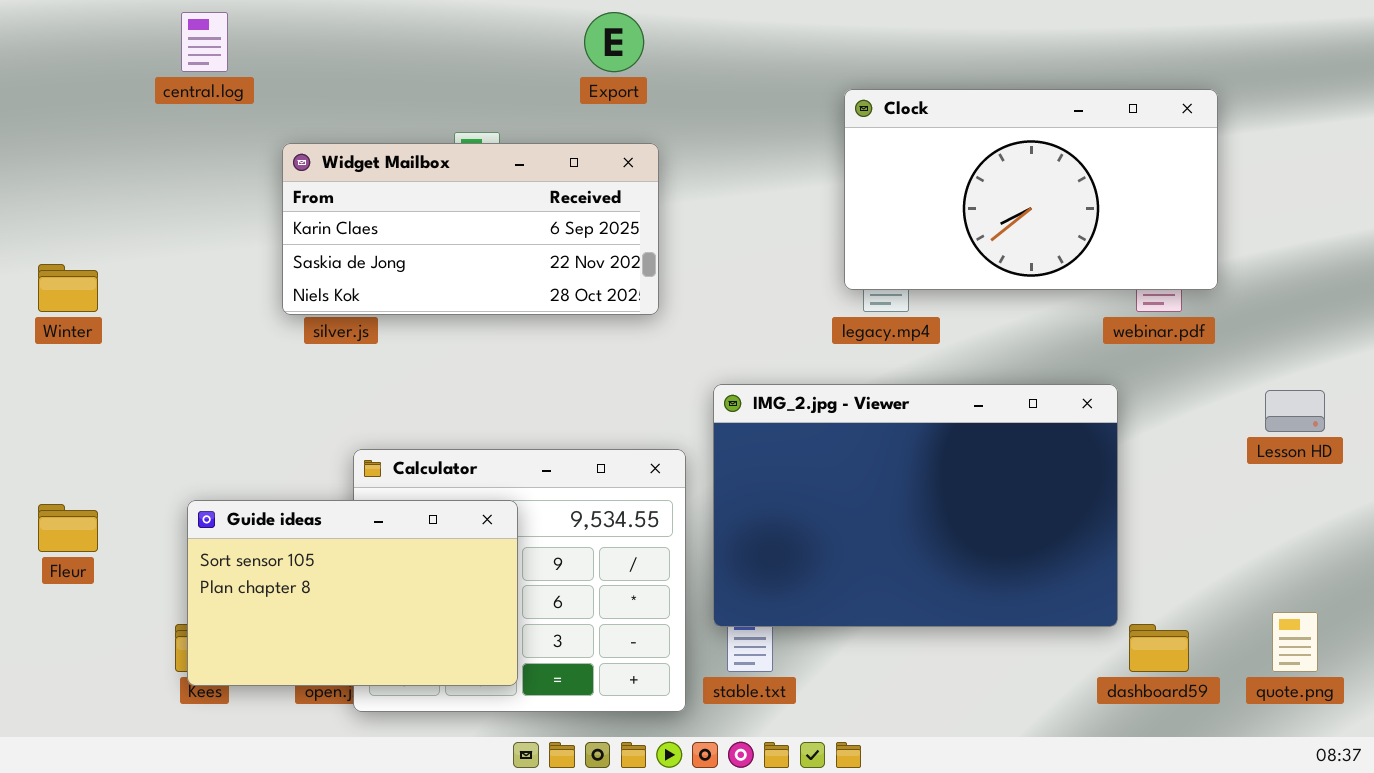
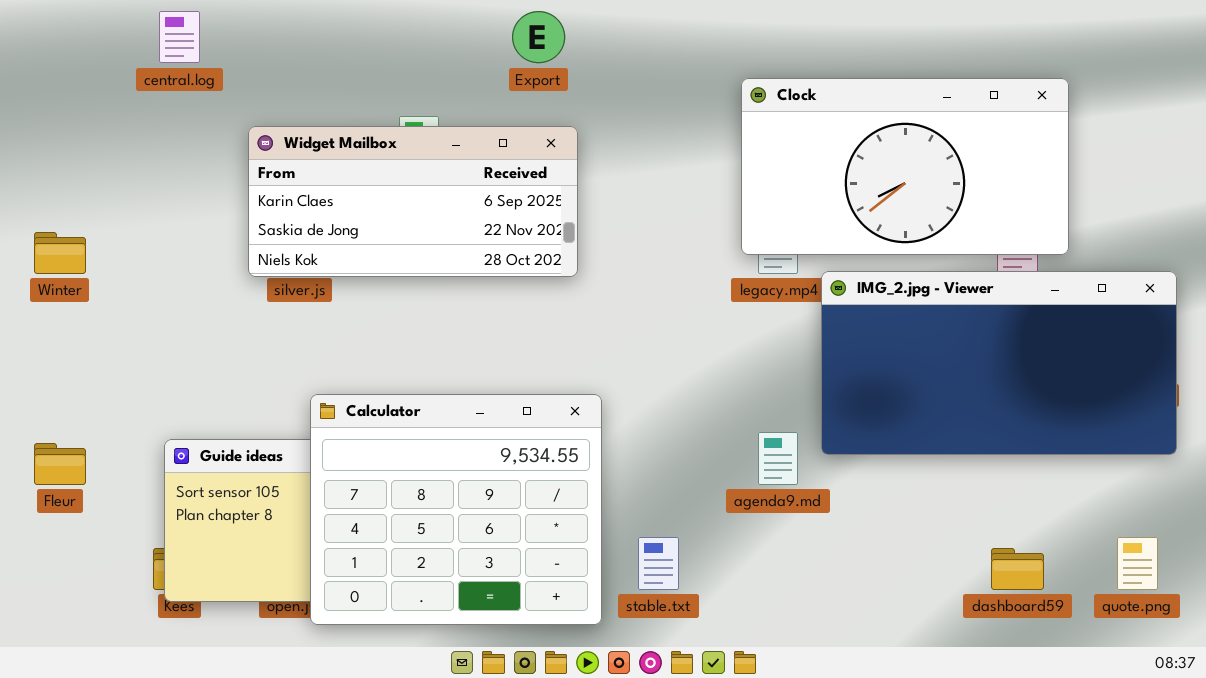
IMG_2.jpg - Viewer: [713,384,1118,627] -> [821,271,1177,455], moved, resized
Calculator: [353,449,686,712] -> [310,394,602,625], raised

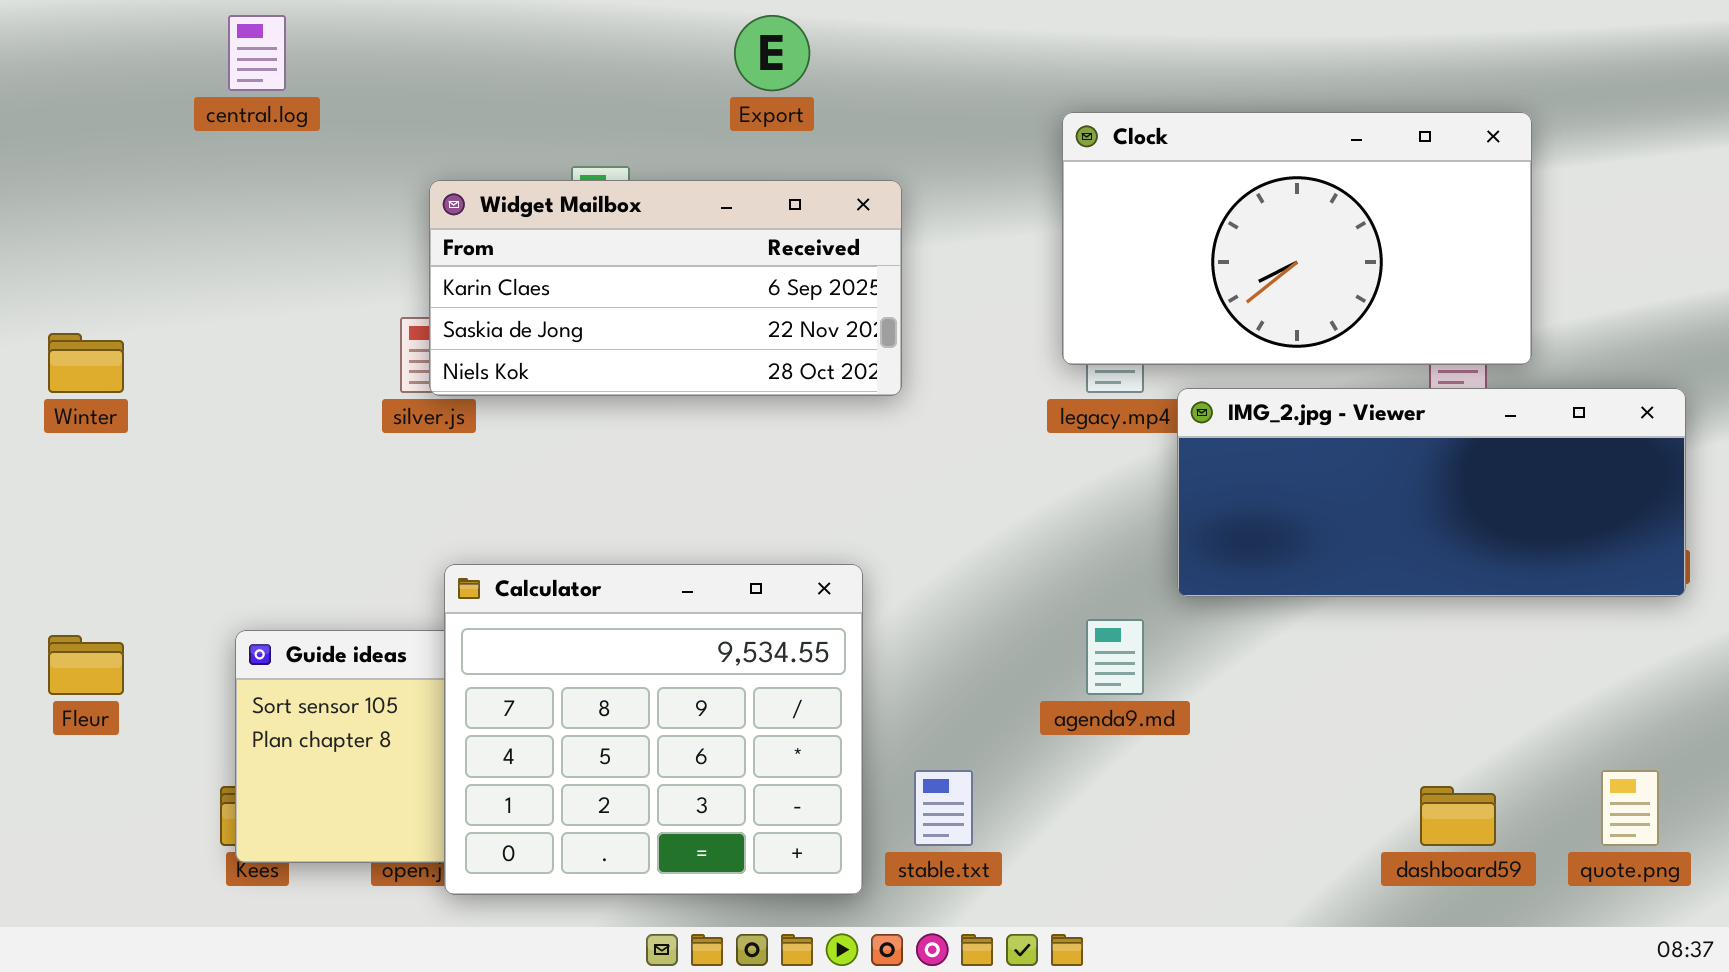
Widget Mailbox: [248,126,578,277] -> [429,180,902,396], moved
IMG_2.jpg - Viewer: [821,271,1177,455] -> [1177,388,1686,597], resized

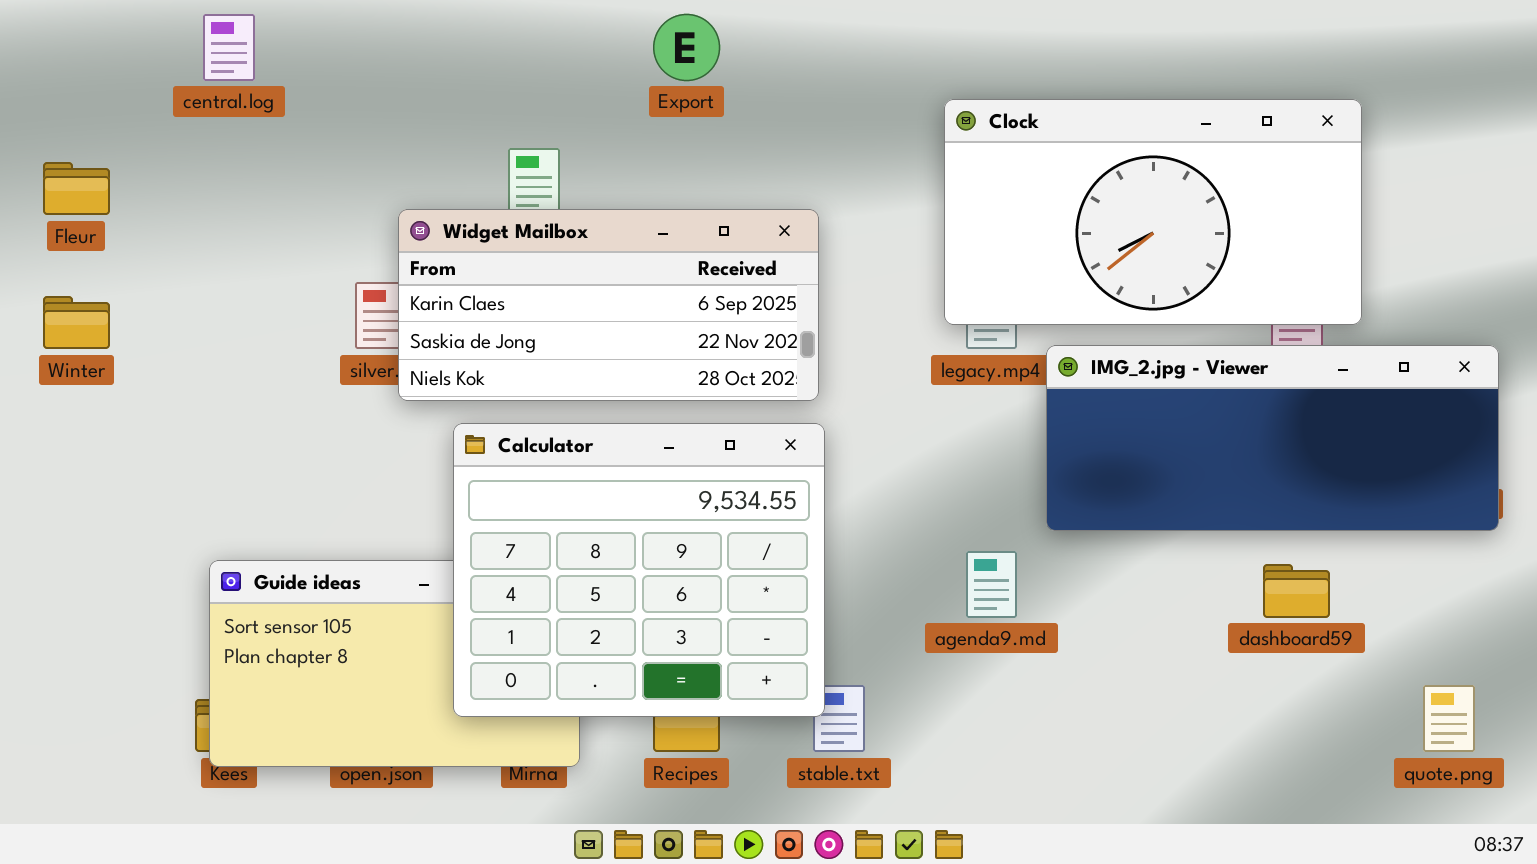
Widget Mailbox: [429,180,902,396] -> [398,209,819,401], moved
Calculator: [444,564,863,895] -> [453,423,825,717], moved
Fleur: [48,635,124,695] -> [43,162,110,215], moved
dashboard59: [1420,786,1496,846] -> [1263,564,1330,618], moved

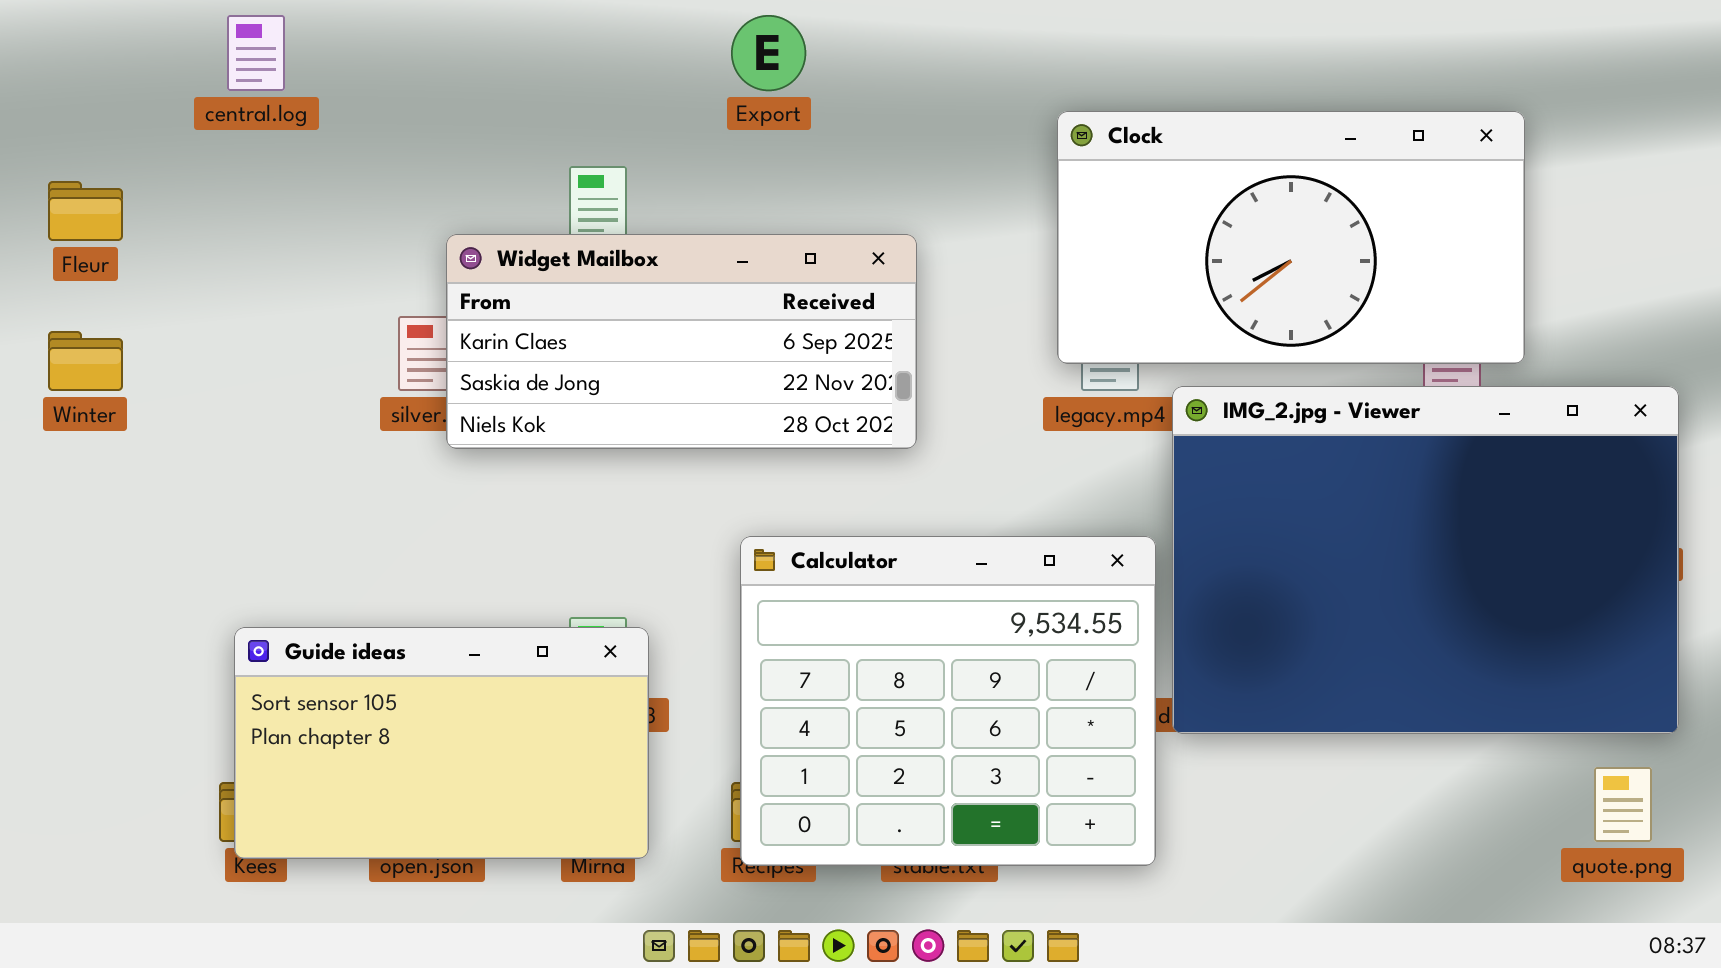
IMG_2.jpg - Viewer: [1046,345,1499,531] -> [1172,386,1679,734], resized
Calculator: [453,423,825,717] -> [740,536,1156,866], moved

